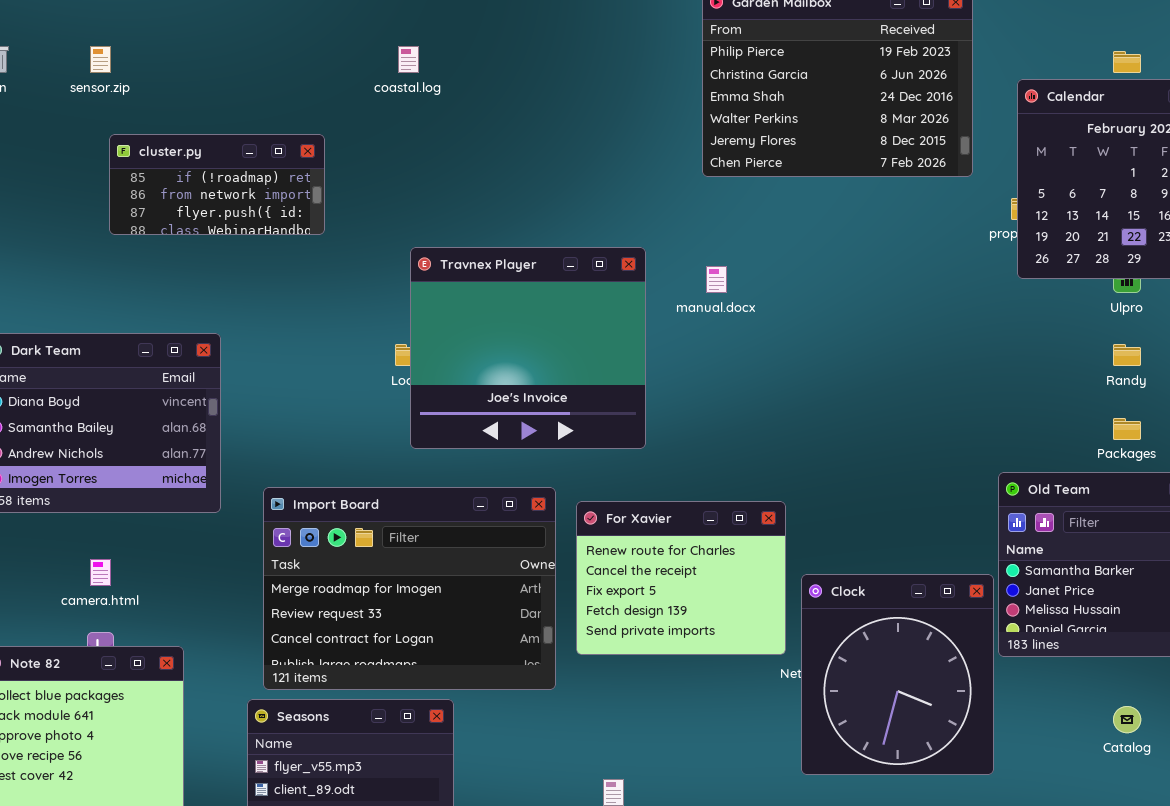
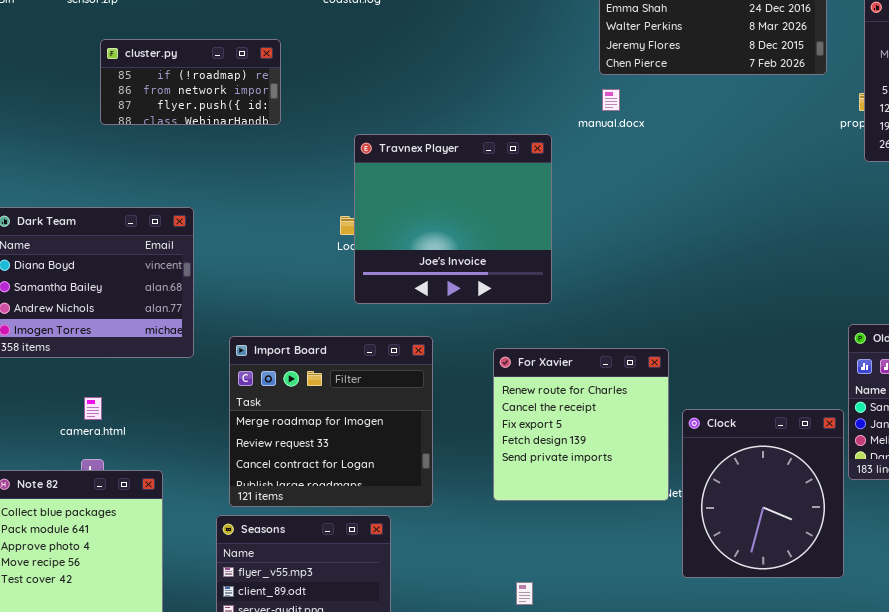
manual.docx: [706,266,727,293] -> [602,89,620,111], moved
Import Board: [263,487,556,690] -> [229,336,433,507], resized
For Xavier: [576,501,786,655] -> [493,348,669,501], resized

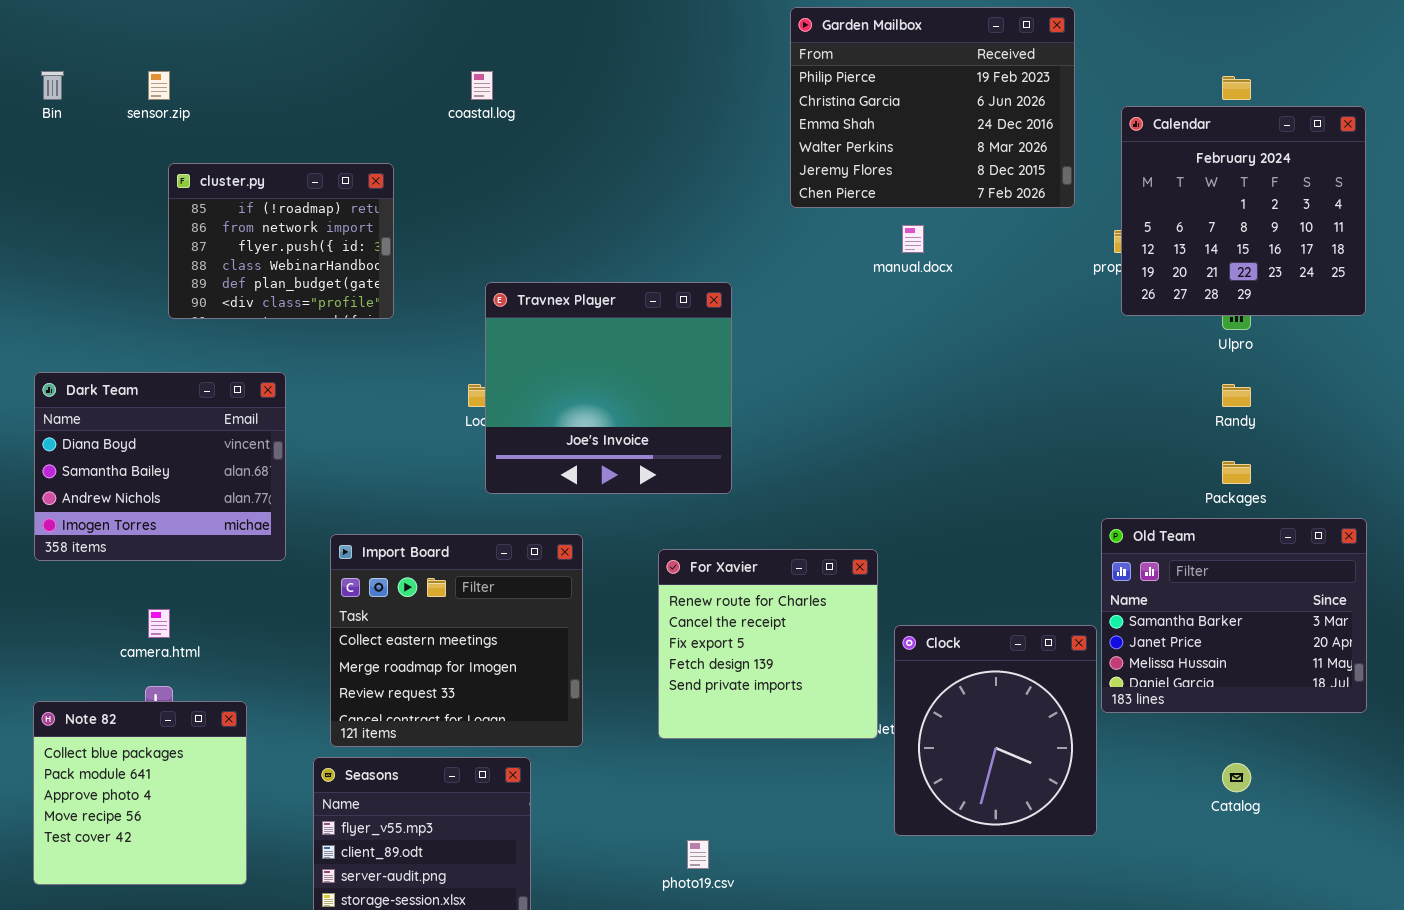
cluster.py: [100,39,281,125] -> [168,163,394,319], resized
manual.docx: [602,89,620,111] -> [902,225,924,253], moved
Import Board: [229,336,433,507] -> [330,534,583,747], scrolled up 1 row

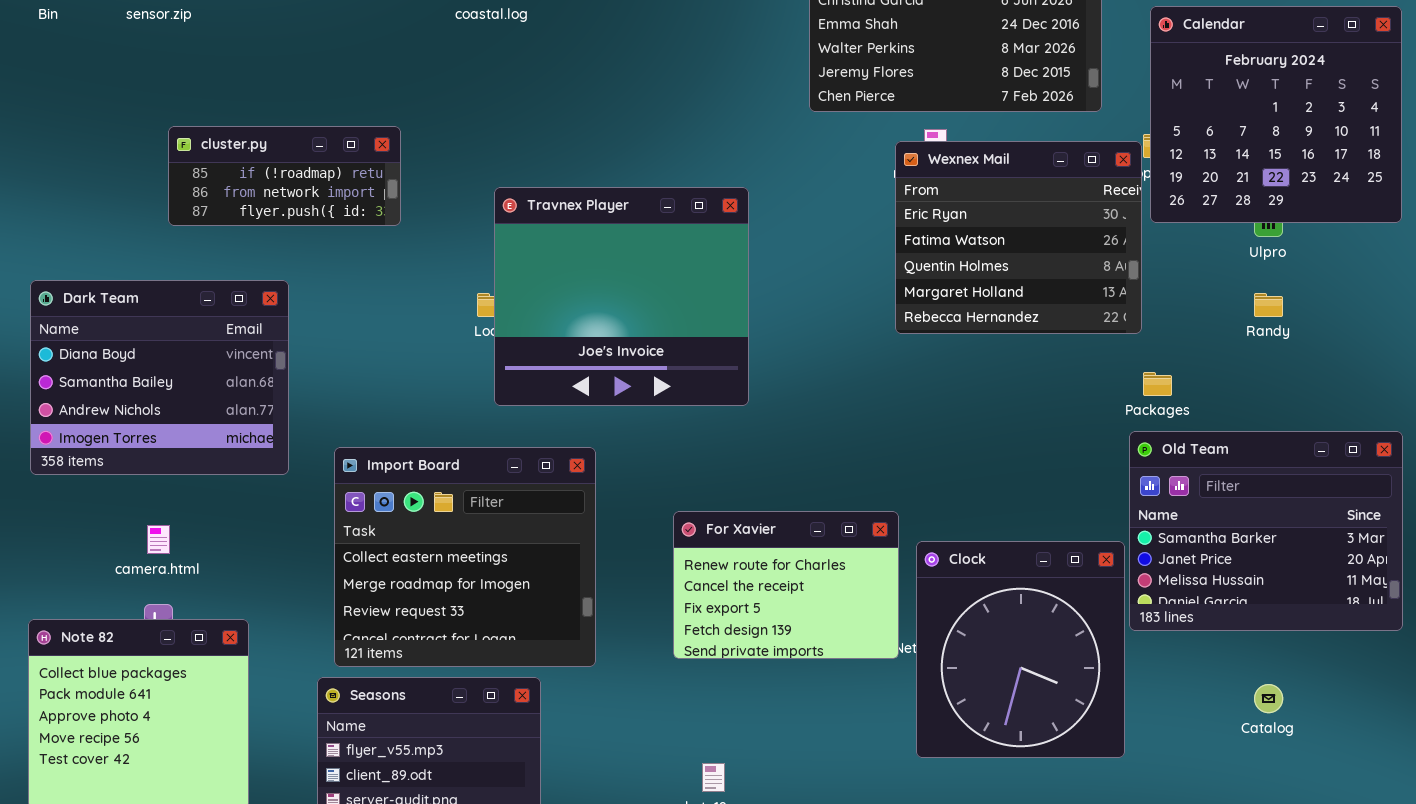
cluster.py: [168,163,394,319] -> [168,126,401,226], resized
Wexnex Mail: none -> [895,141,1142,334], opened
Packages: [1222,461,1251,484] -> [1143,372,1172,396], moved
For Xavier: [658,549,878,739] -> [673,511,899,659], resized

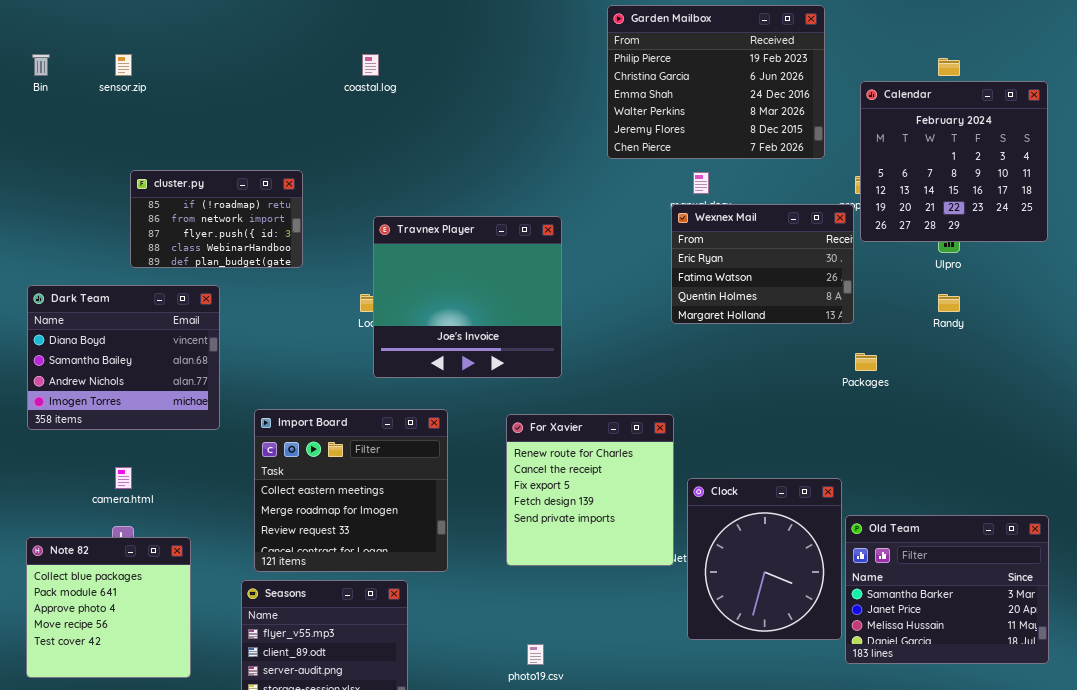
cluster.py: [168,126,401,226] -> [130,170,303,268], resized
Wexnex Mail: [895,141,1142,334] -> [671,204,854,324], resized
Old Team: [1129,431,1403,631] -> [845,515,1049,664], moved
For Xavier: [673,511,899,659] -> [506,414,674,566], resized

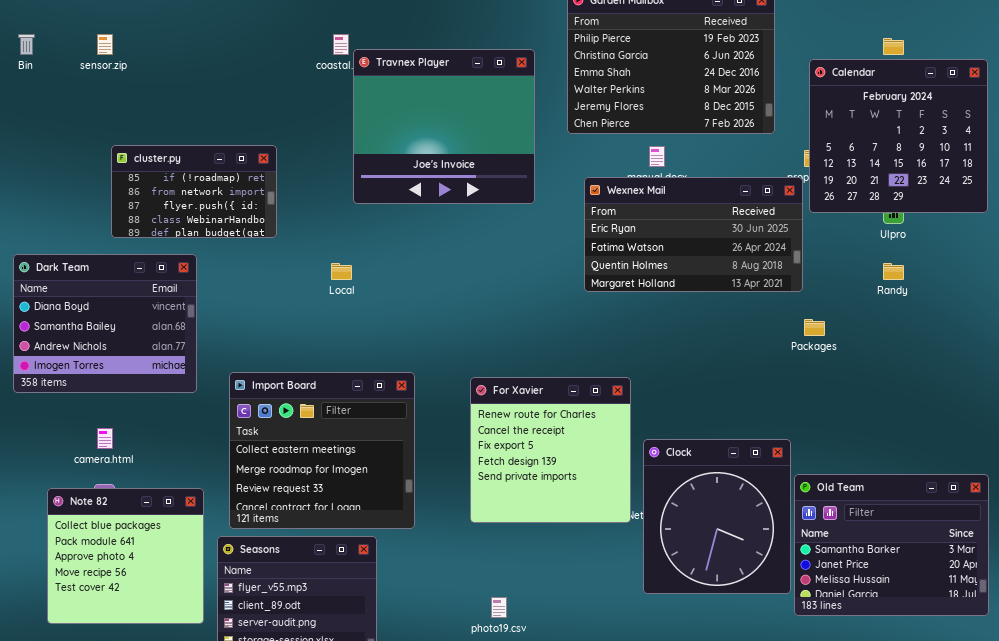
Wexnex Mail: [671,204,854,324] -> [584,177,803,292], resized
Travnex Player: [373,216,562,378] -> [353,49,535,204], moved
Note 82: [26,537,191,678] -> [47,488,204,624], moved

